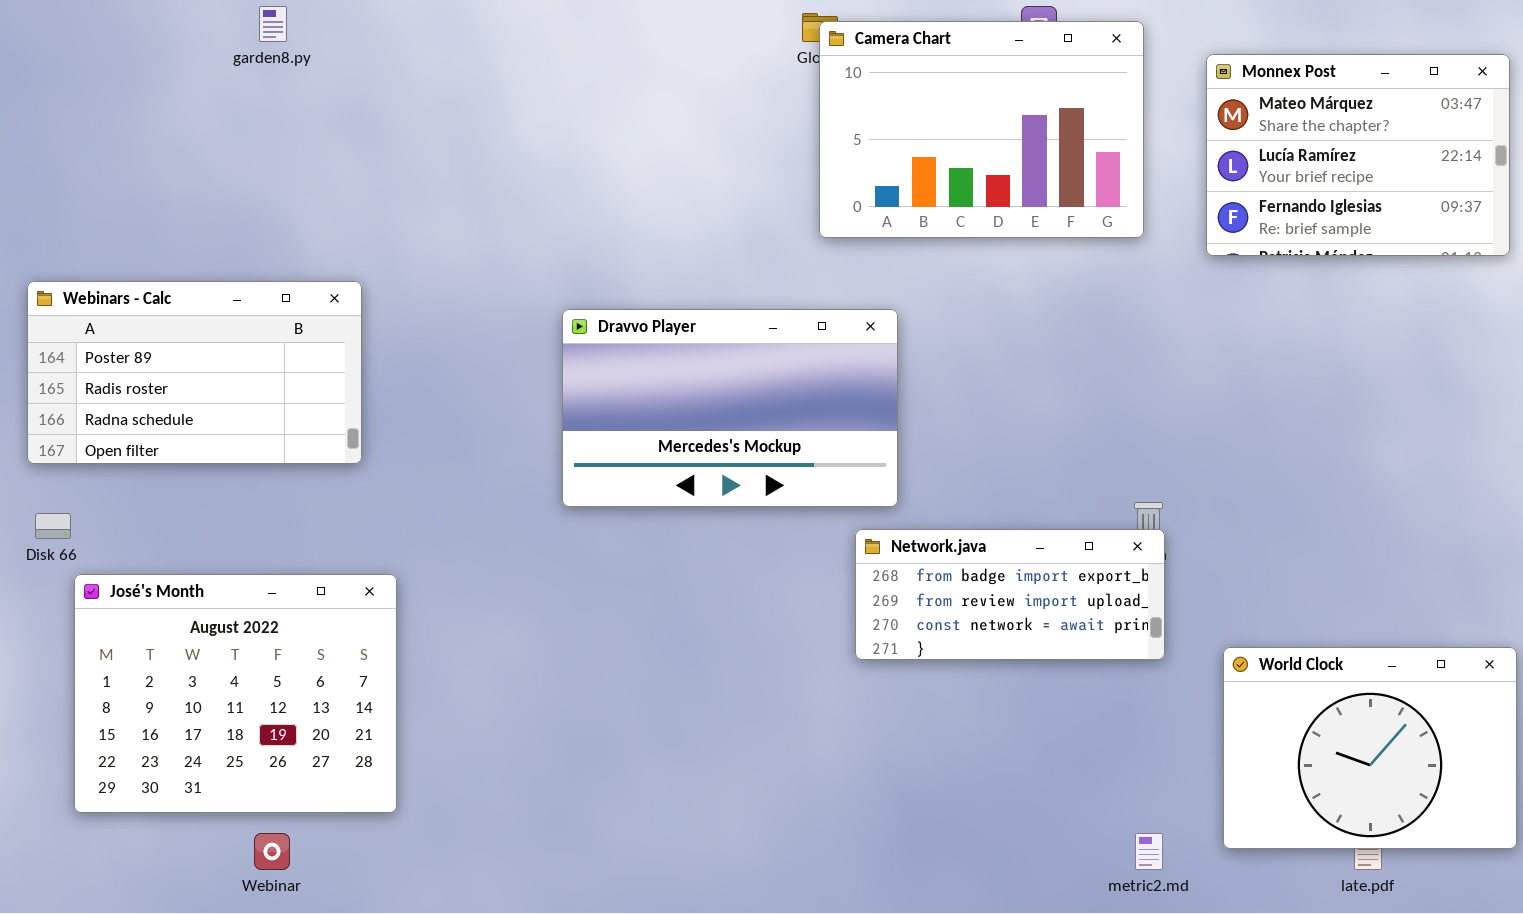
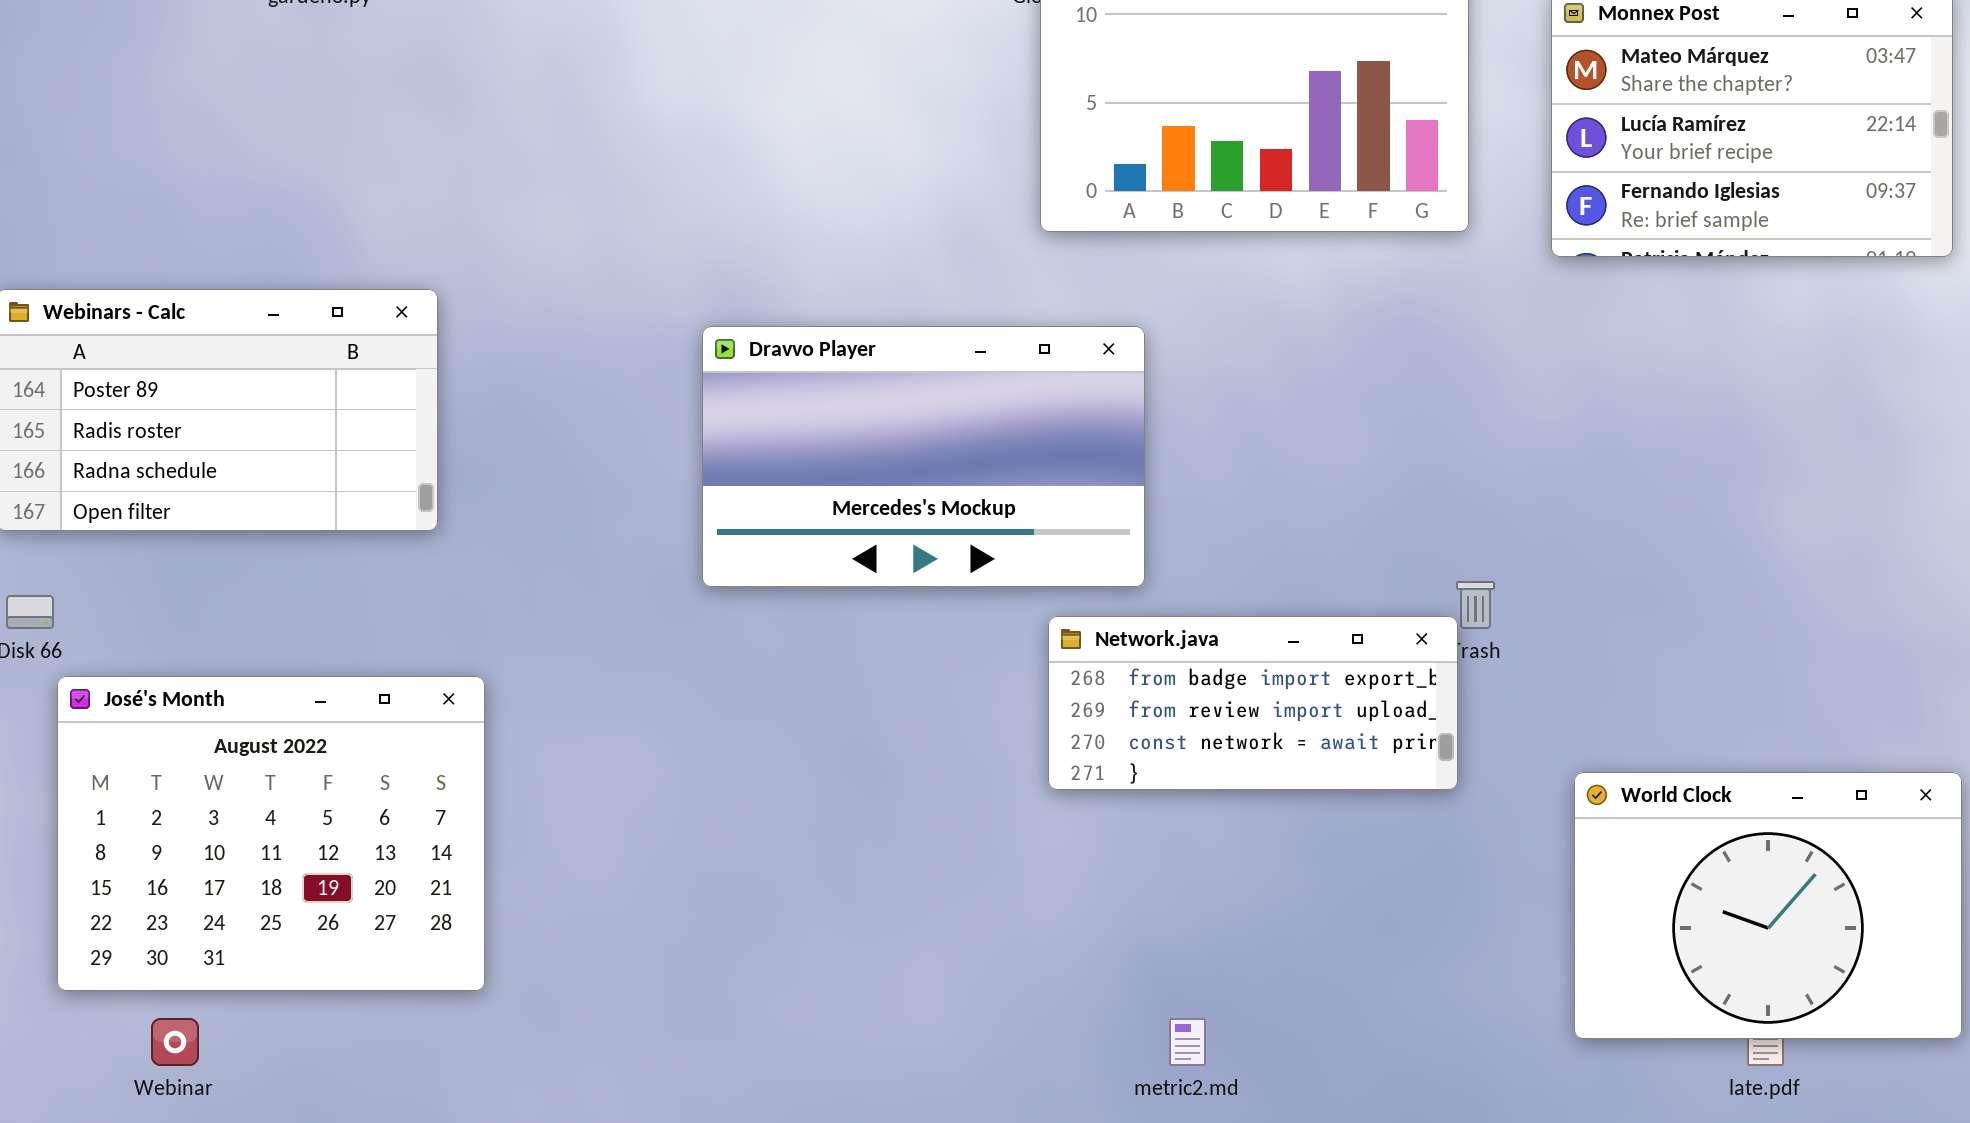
Network.java: [855,529,1165,660] -> [1048,616,1458,790], moved
Webinar: [254,833,290,870] -> [151,1018,199,1066], moved
metric2.md: [1135,833,1163,870] -> [1169,1018,1206,1066], moved

